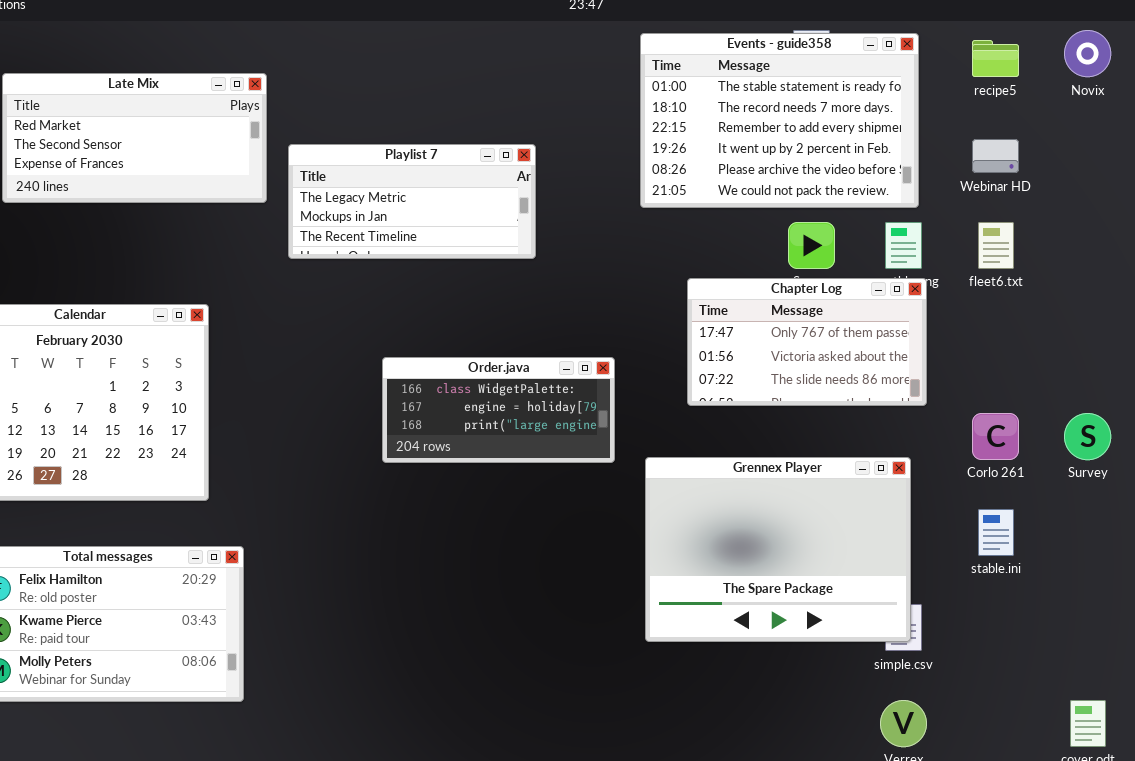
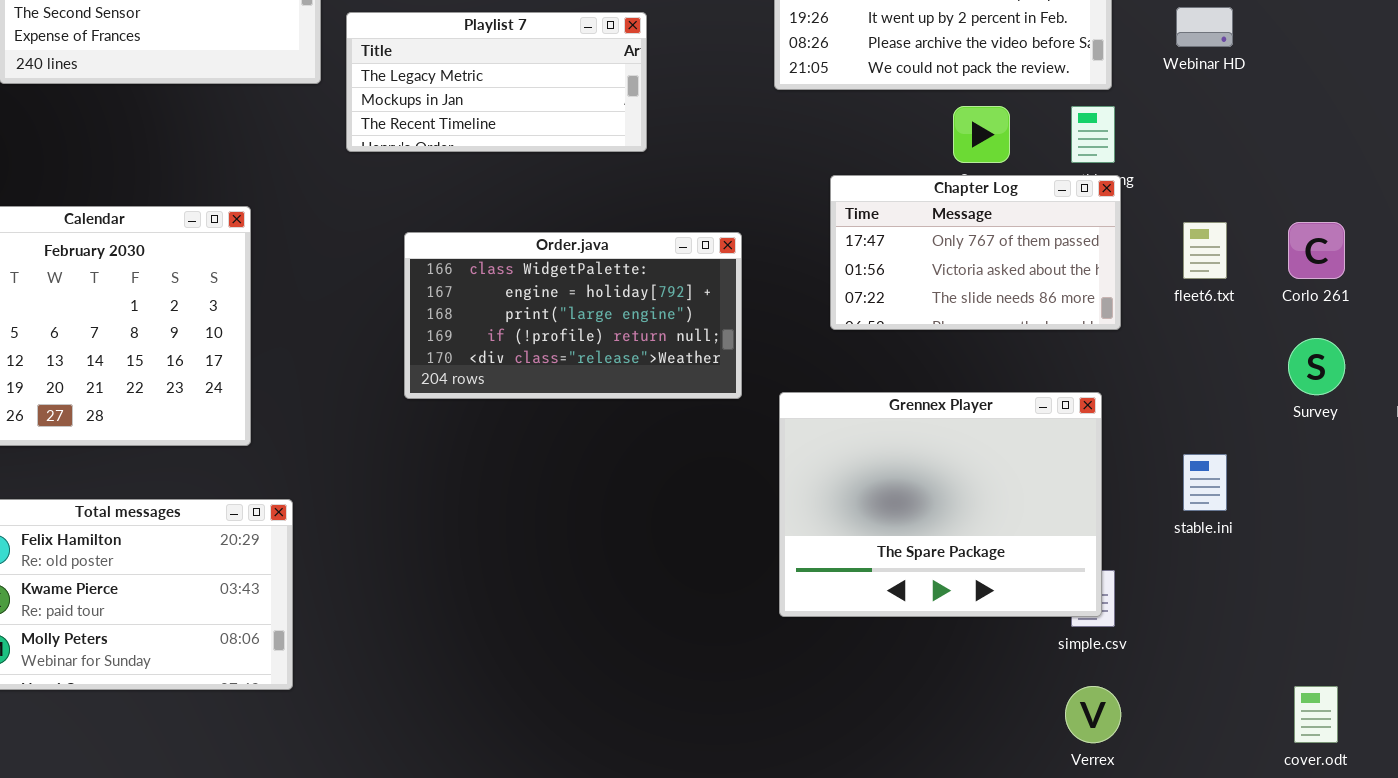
fleet6.txt: [978,222,1014,269] -> [1183,222,1227,279], moved
Order.java: [382,357,615,463] -> [404,232,742,399], resized
Corlo 261: [972,413,1019,460] -> [1288,222,1345,279], moved

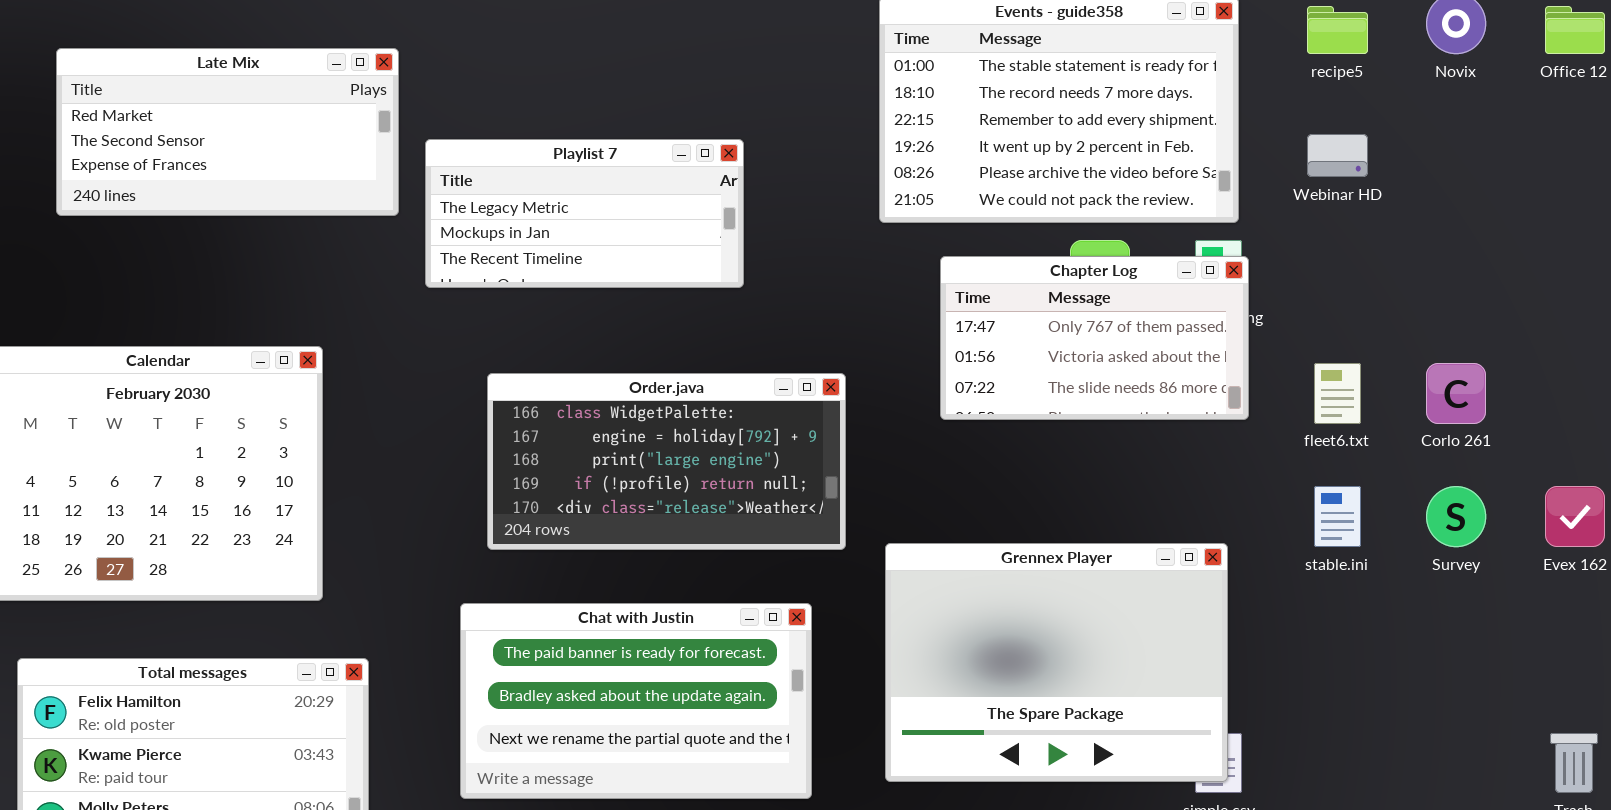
Chapter Log: [830,175,1121,330] -> [940,256,1249,420], moved
Chat with Justin: none -> [460,603,812,799], opened
stable.ini: [1183,454,1227,511] -> [1314,486,1361,547], moved

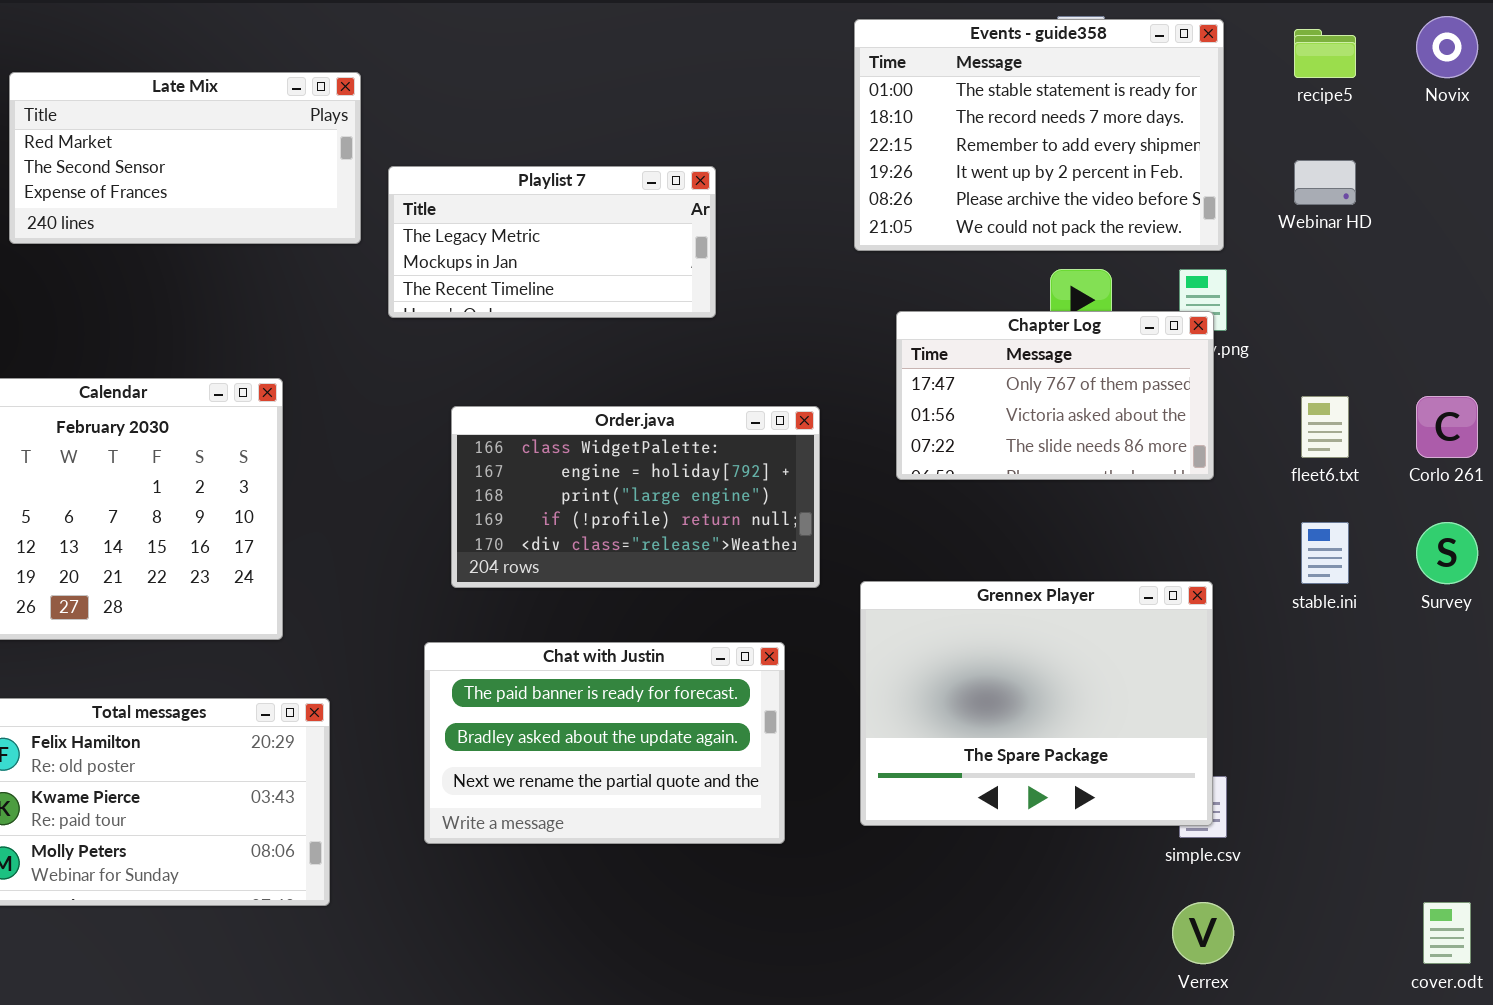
Chapter Log: [940,256,1249,420] -> [896,311,1214,480], moved

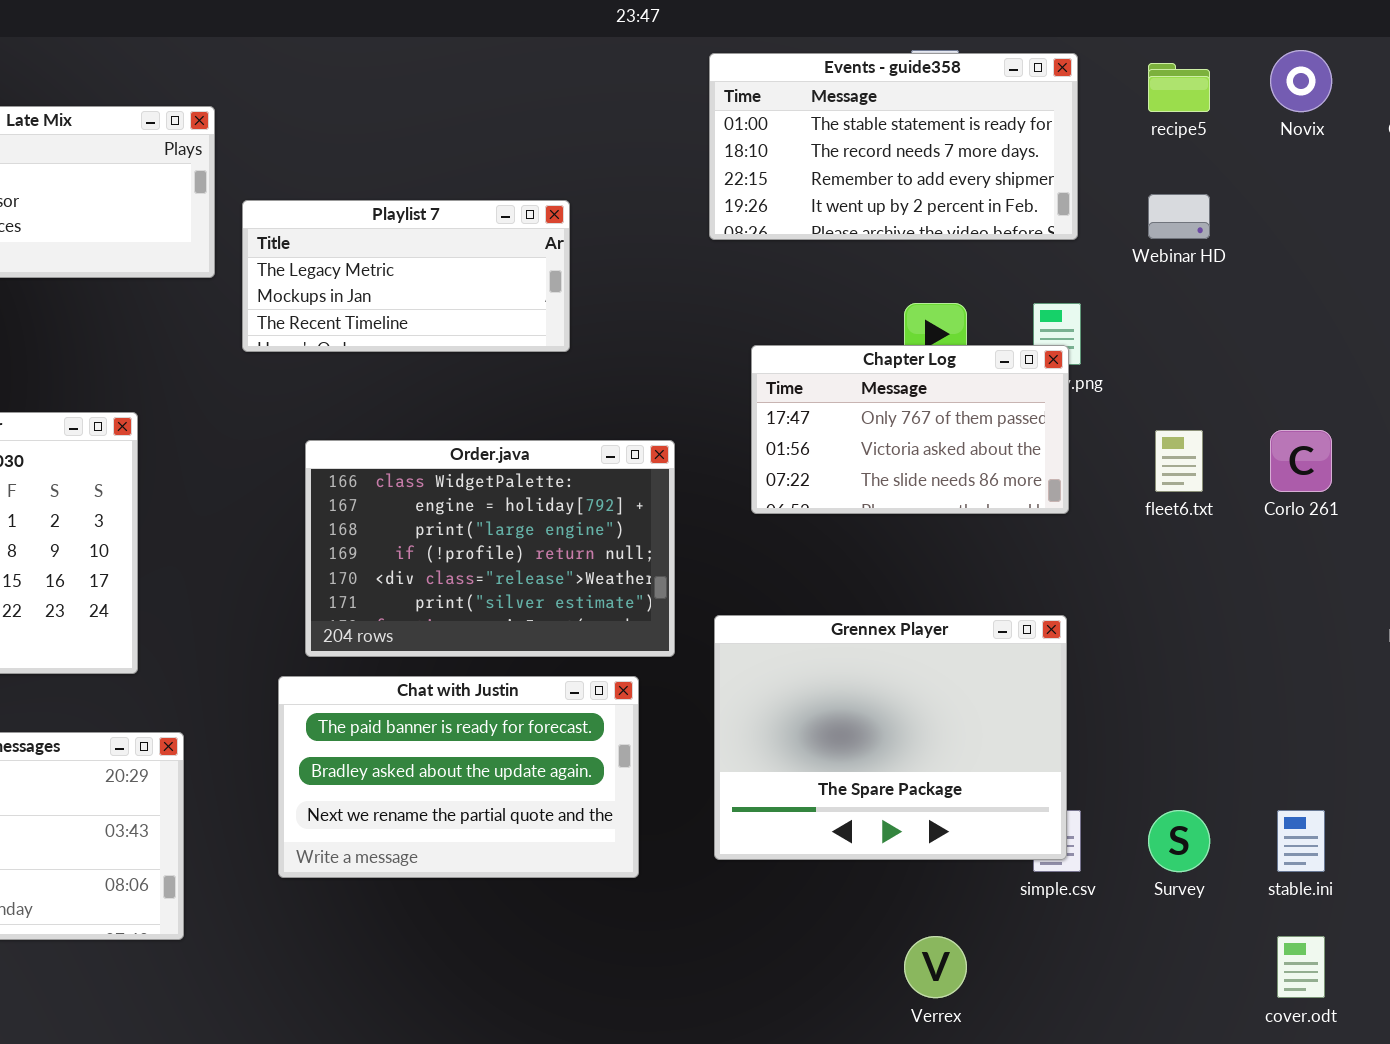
Events - guide358: [854,19,1224,251] -> [709,53,1078,240], resized
Order.java: [451,406,820,588] -> [305,440,675,657], resized
stable.ini: [1301,522,1349,584] -> [1277,810,1325,872], moved
Survey: [1416,522,1478,584] -> [1148,810,1210,872], moved
Verrex: [1172,902,1234,964] -> [904,936,967,998], moved

